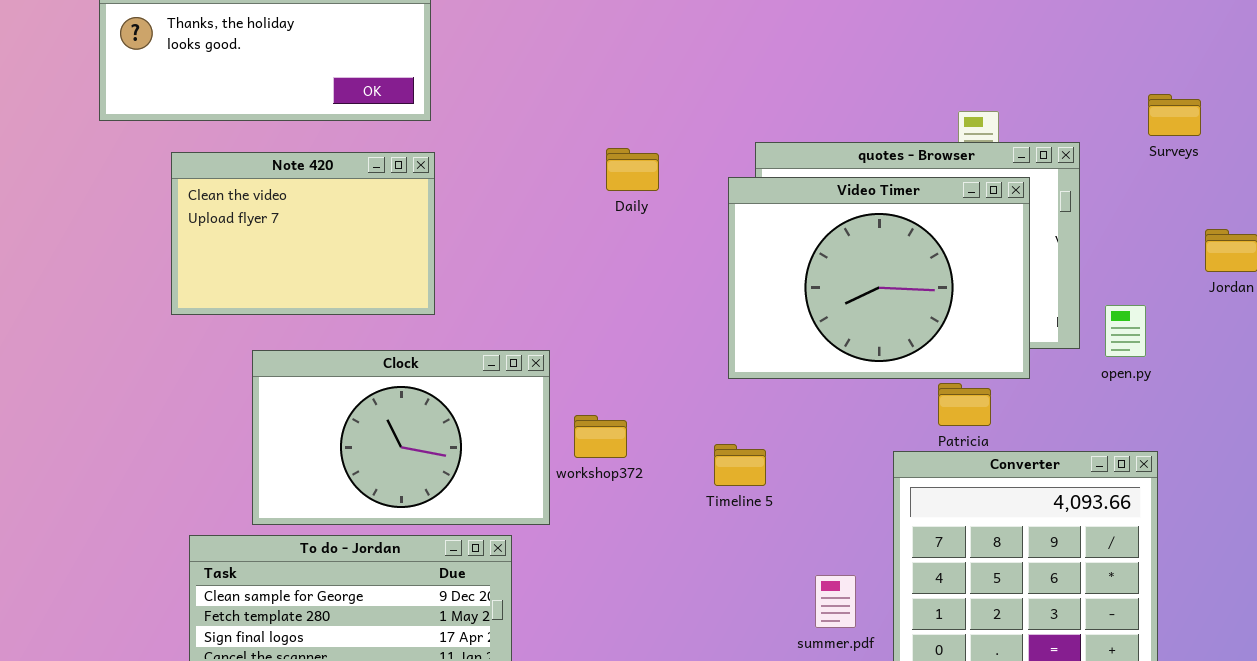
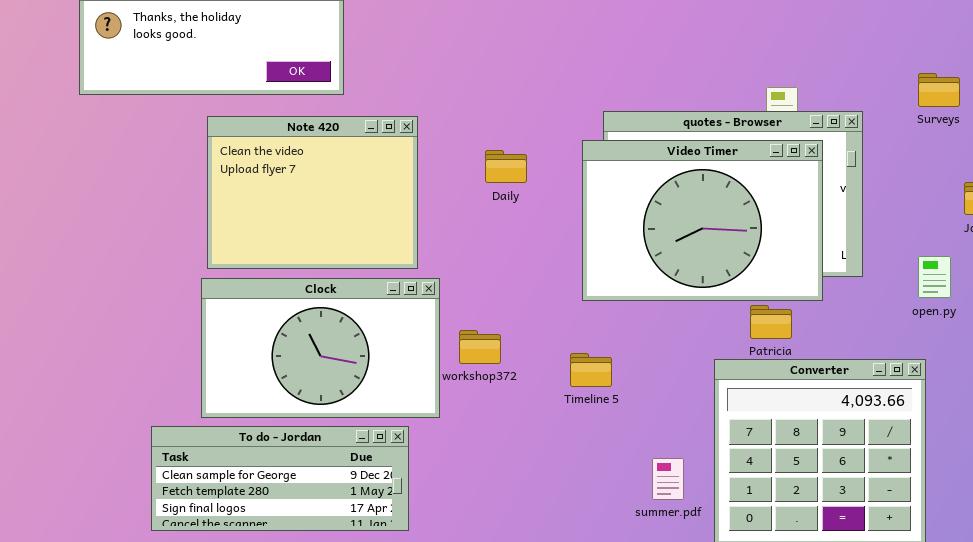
Daily: [606,148,659,191] -> [485,150,527,183], moved
Note 420: [171,152,435,315] -> [207,116,418,269], moved, resized
open.py: [1105,305,1146,357] -> [918,256,951,298], moved

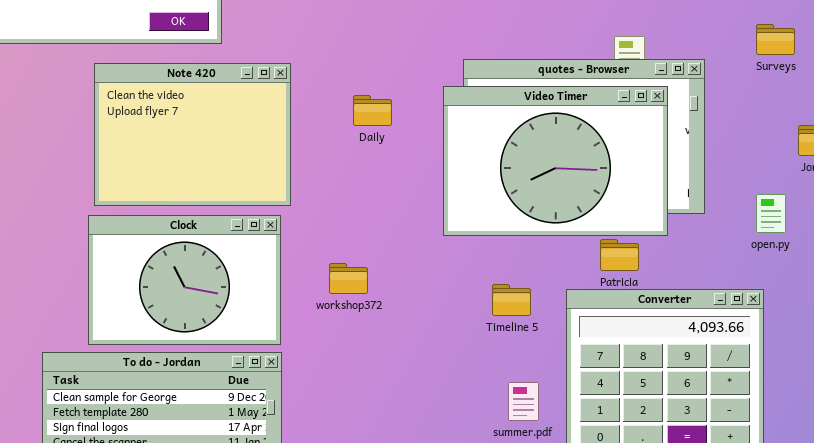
Clock: [201,278,440,418] -> [88,215,281,345], resized
Timeline 5: [570,353,612,387] -> [492,284,531,316], moved

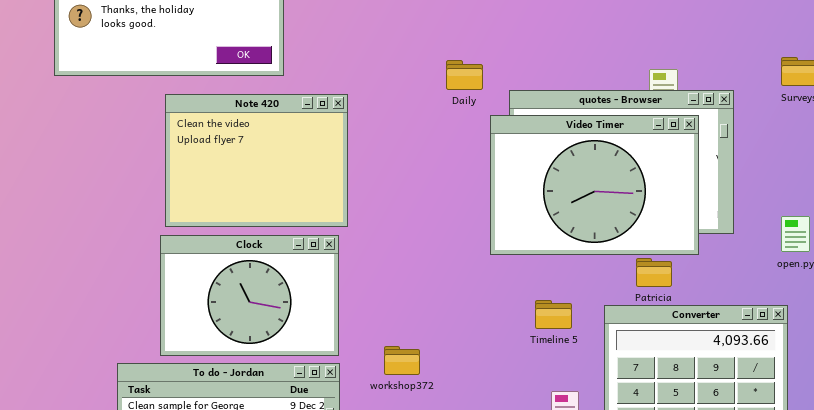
Daily: [353,95,392,126] -> [446,60,483,90], moved
workshop372: [329,263,368,294] -> [384,346,420,375], moved

